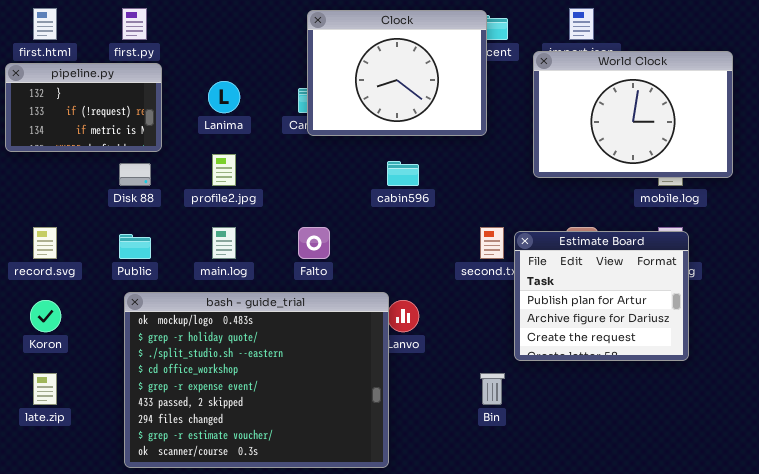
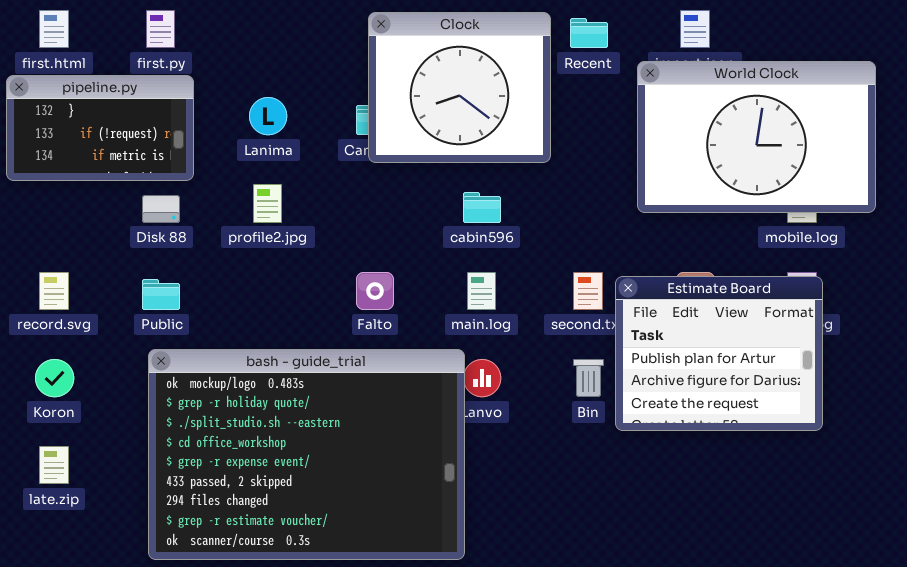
Clock: [307,10,487,136] -> [368,12,551,163], resized
main.log: [212,227,236,259] -> [467,272,496,310], moved
Bin: [480,373,505,405] -> [573,359,604,397], moved

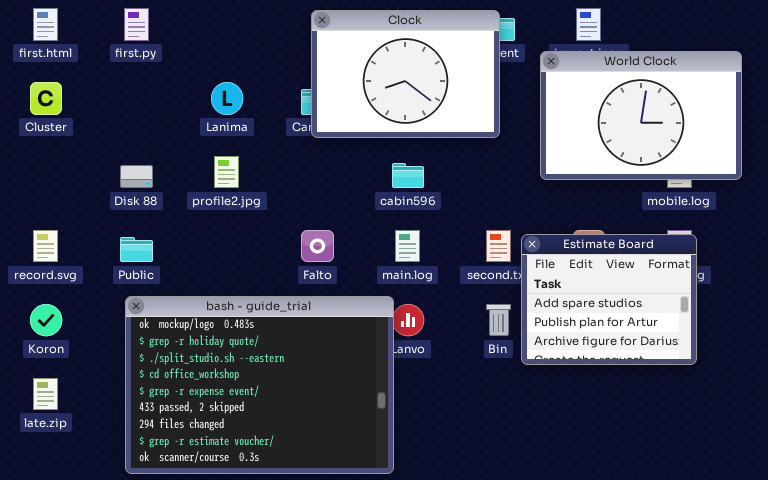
Clock: [368,12,551,163] -> [311,10,500,138], resized
pipeline.py: [6,75,194,181] -> none, closed
Estimate Board: [615,276,823,431] -> [521,234,697,365], scrolled up 1 row

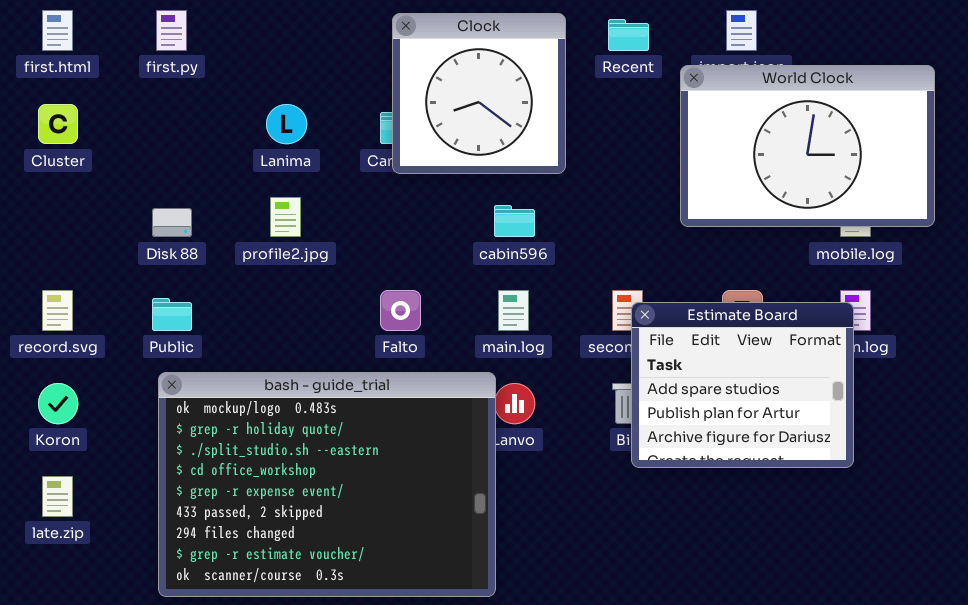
Clock: [311,10,500,138] -> [392,13,566,174], resized
Estimate Board: [521,234,697,365] -> [631,302,854,468], moved

